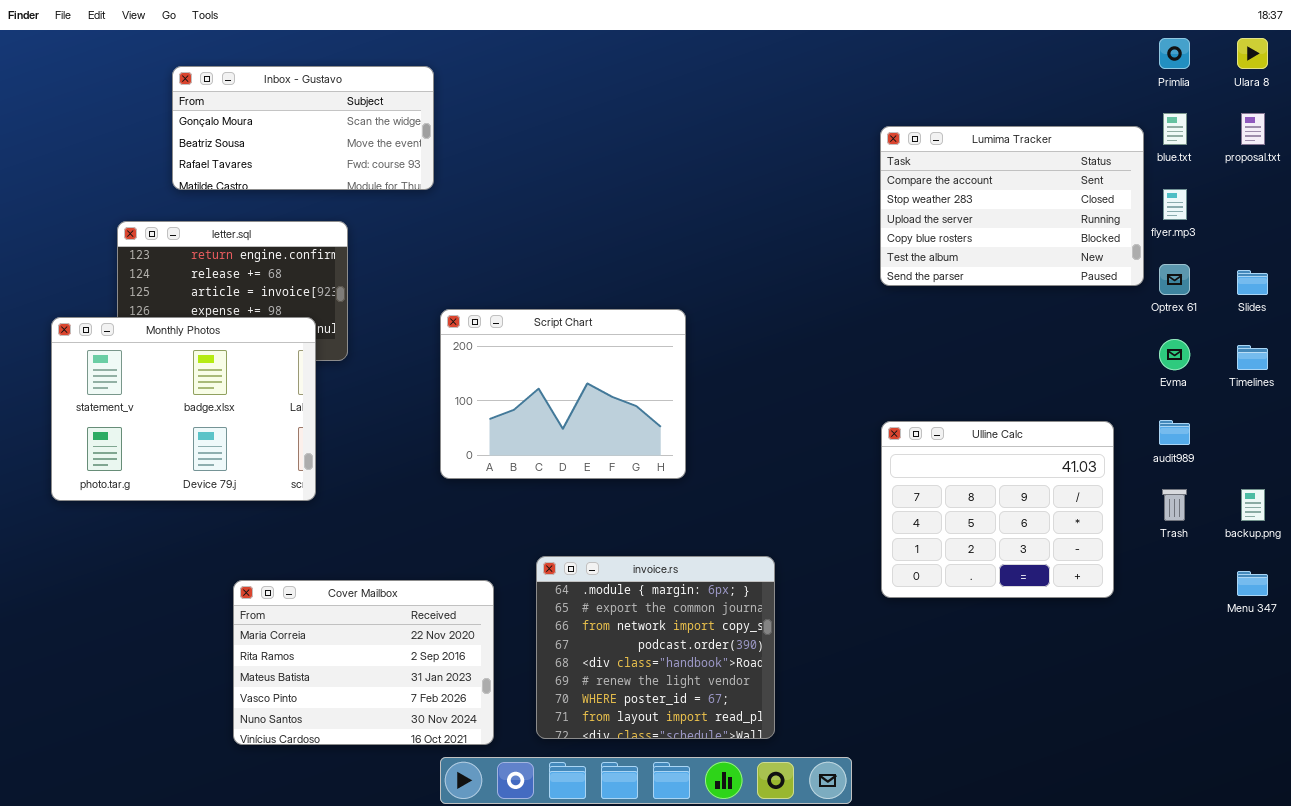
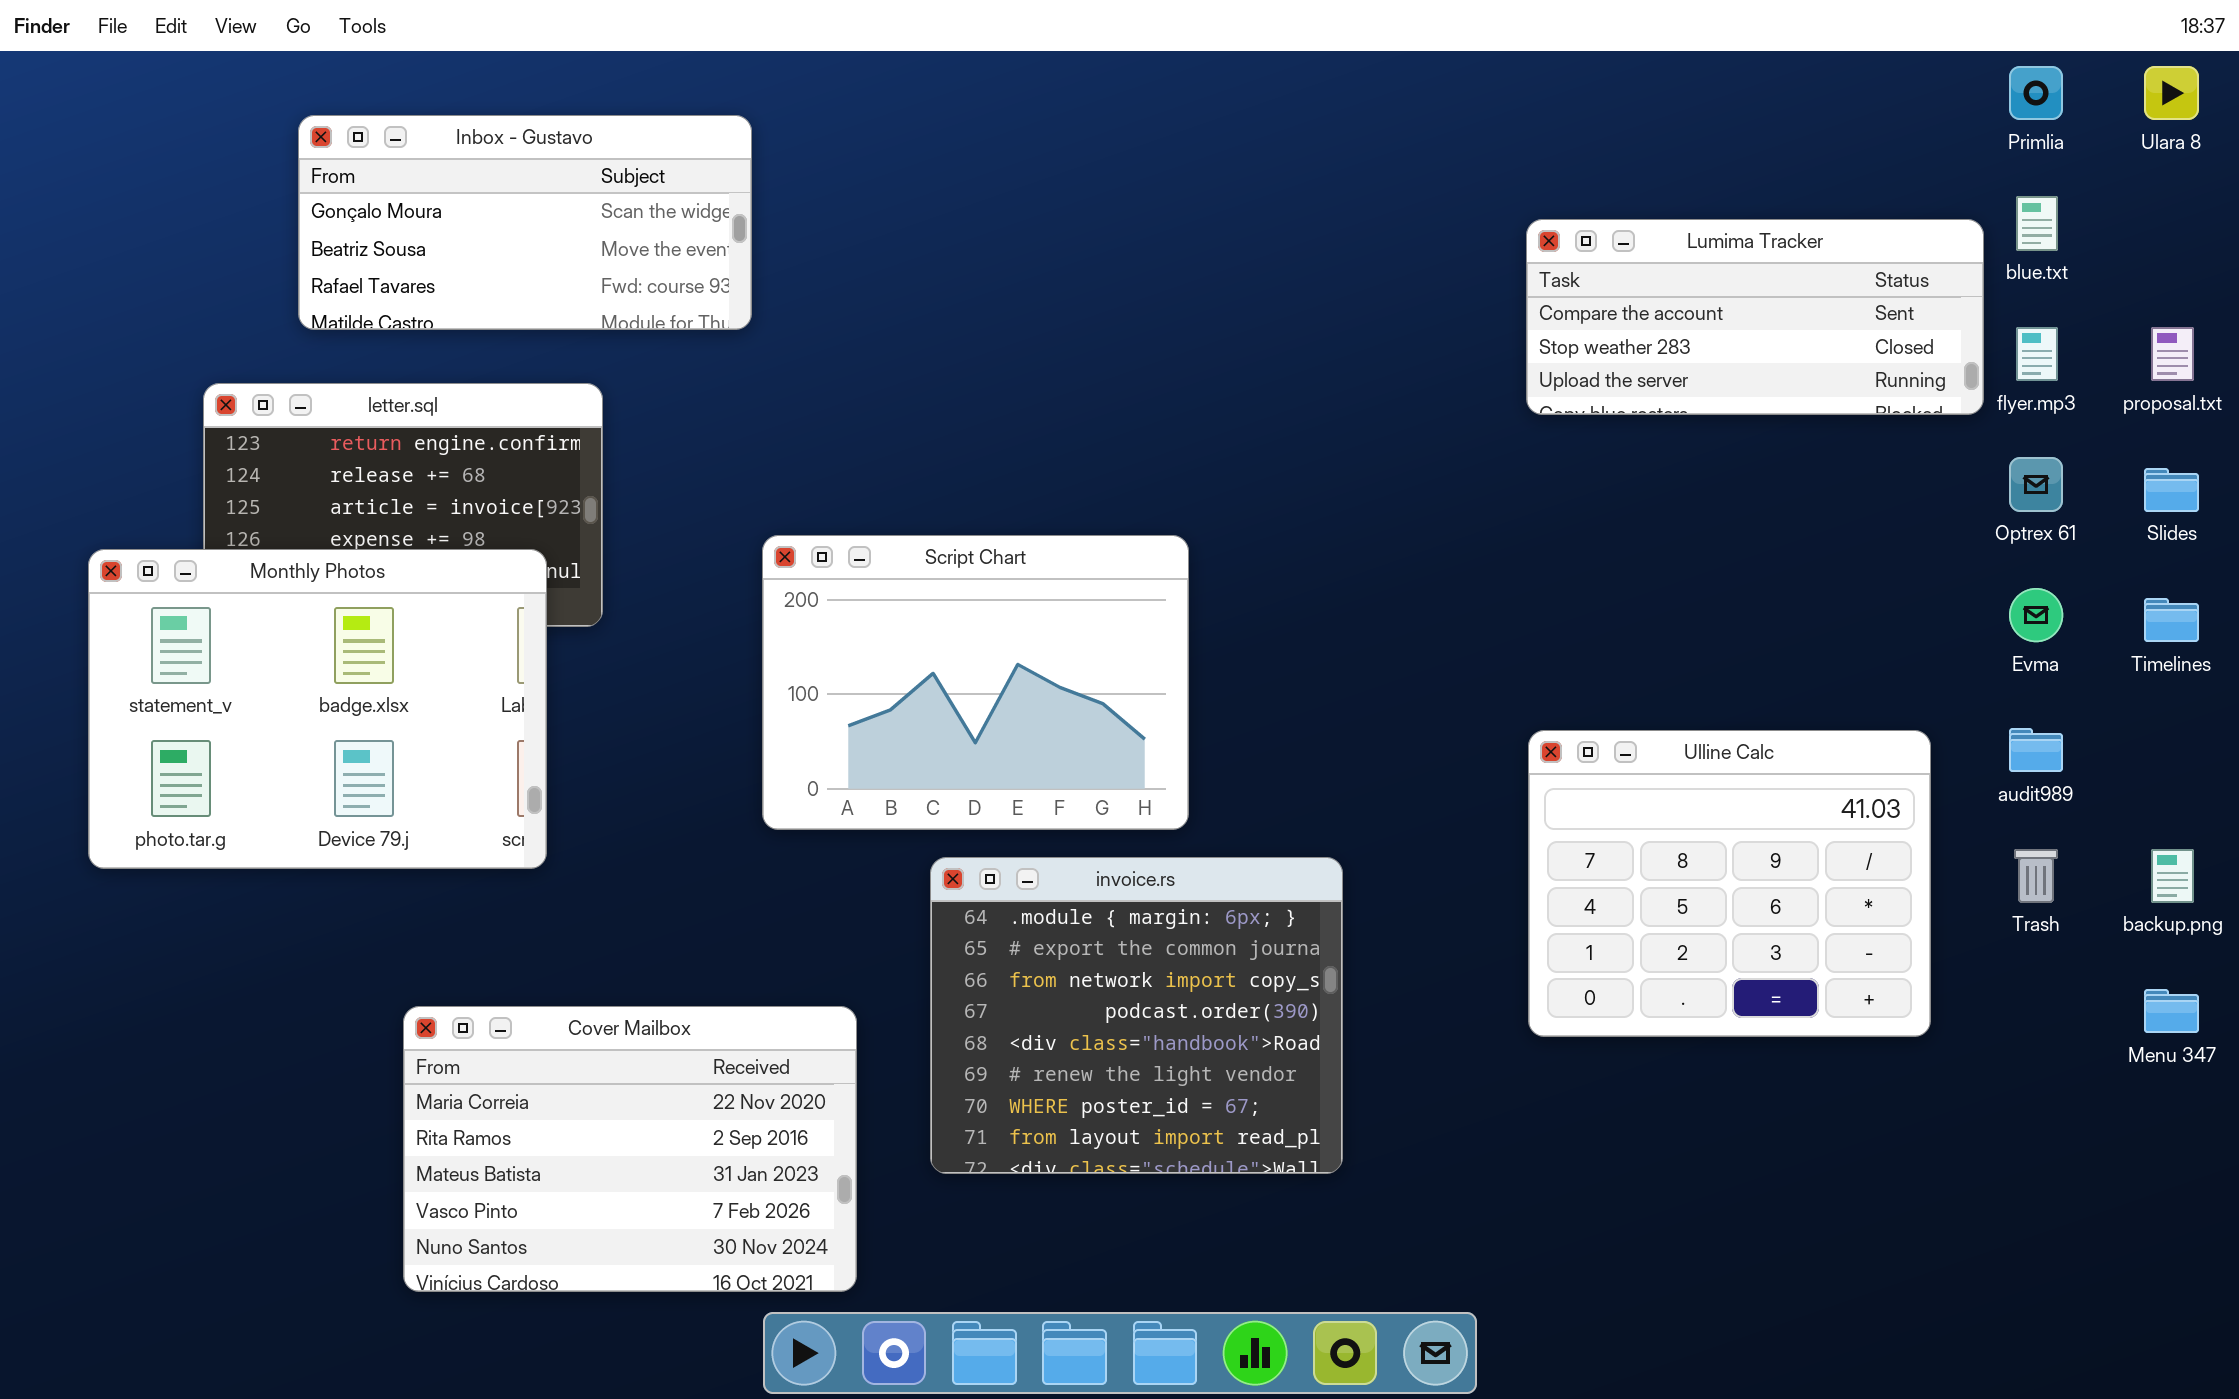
proposal.txt: [1241,113,1265,145] -> [2151,327,2194,381], moved
Lumima Tracker: [880,126,1144,286] -> [1526,219,1984,415], resized
invoice.rs: [536,556,775,739] -> [930,857,1343,1174], moved

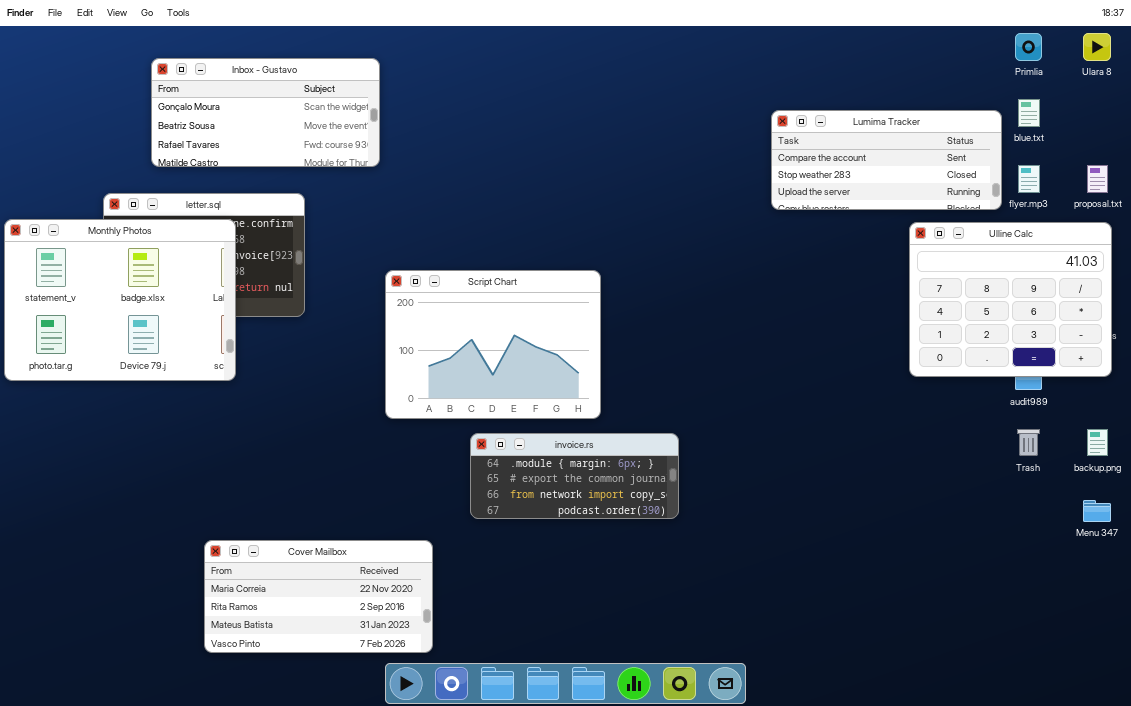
Monthly Photos: [88,549,547,869] -> [4,219,236,381], moved
Ulline Calc: [1528,730,1931,1037] -> [909,222,1112,377], moved
invoice.rs: [930,857,1343,1174] -> [470,433,679,519], resized
Cover Mailbox: [403,1006,857,1292] -> [204,540,433,653], resized

